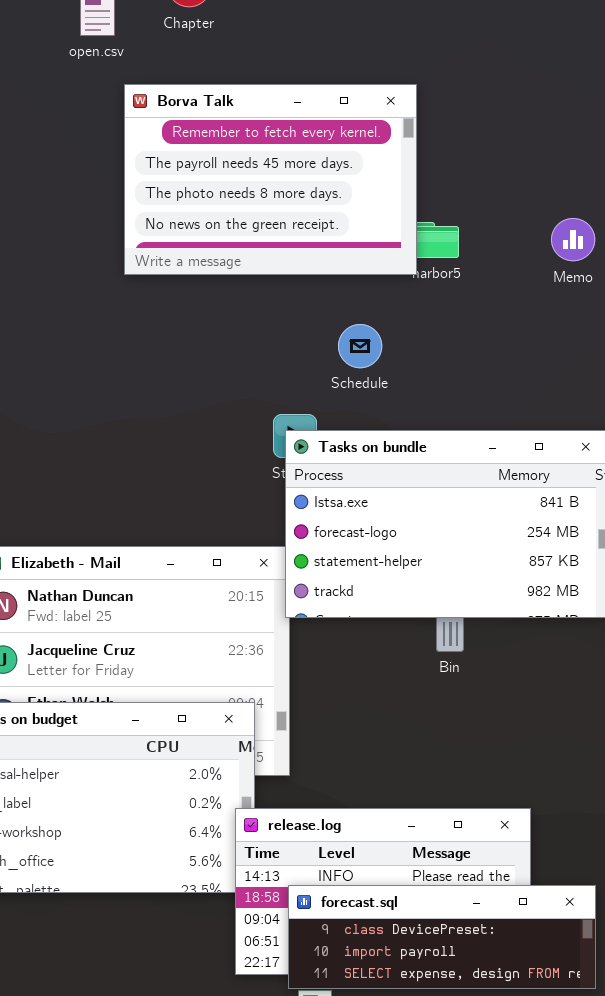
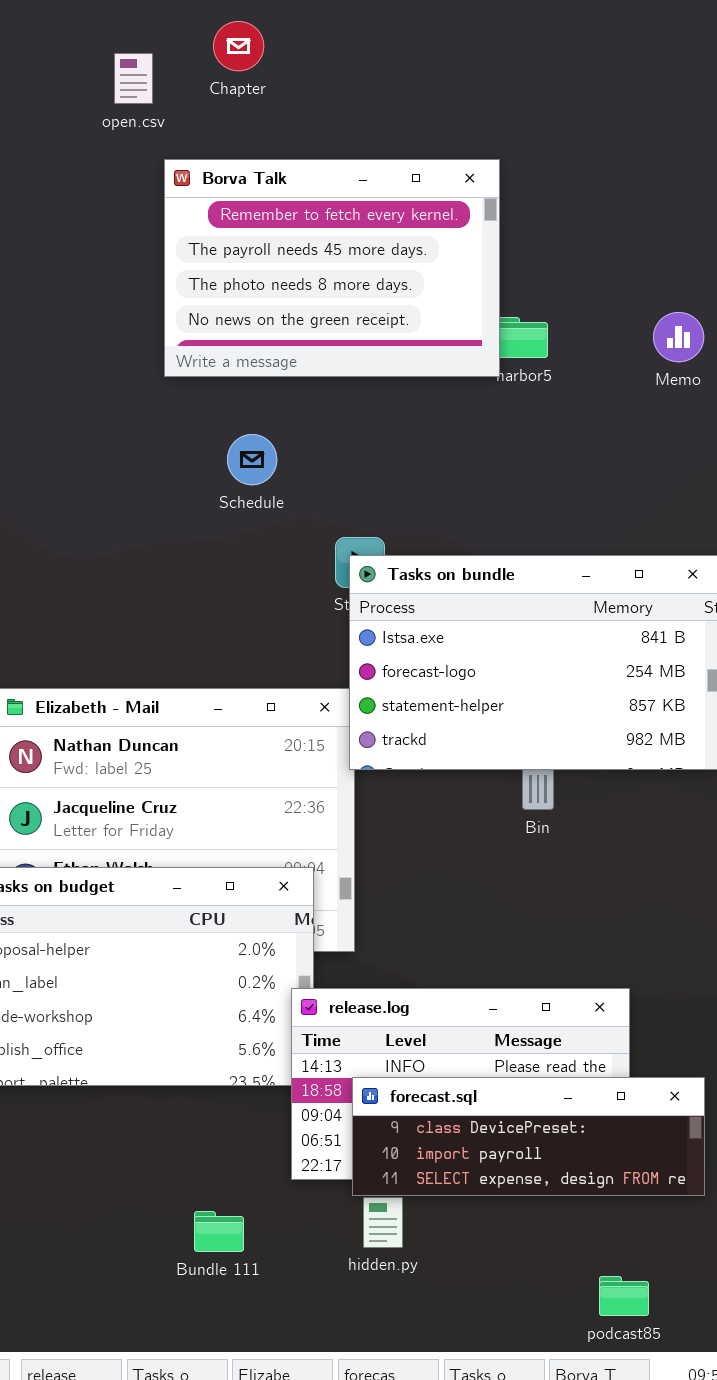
Schedule: [338,324,382,368] -> [227,434,277,485], moved

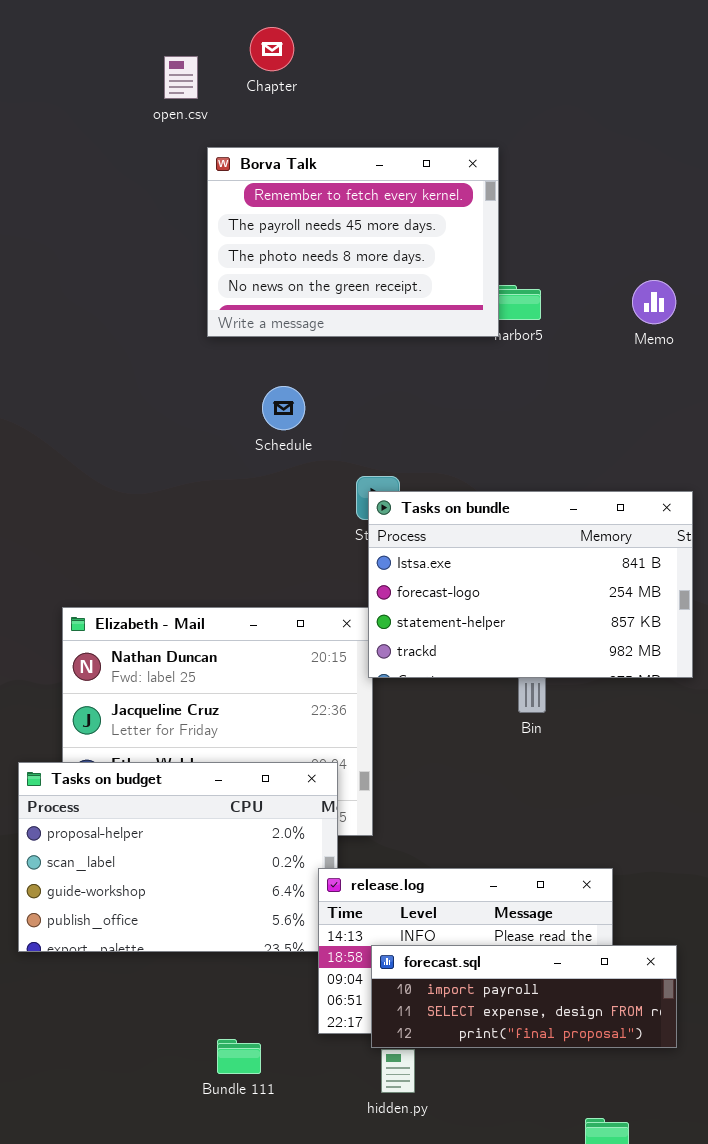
forecast.sql: [352,1077,705,1196] -> [371,945,677,1048], scrolled down 1 row
Bundle 111: [194,1211,244,1252] -> [217,1039,261,1074], moved

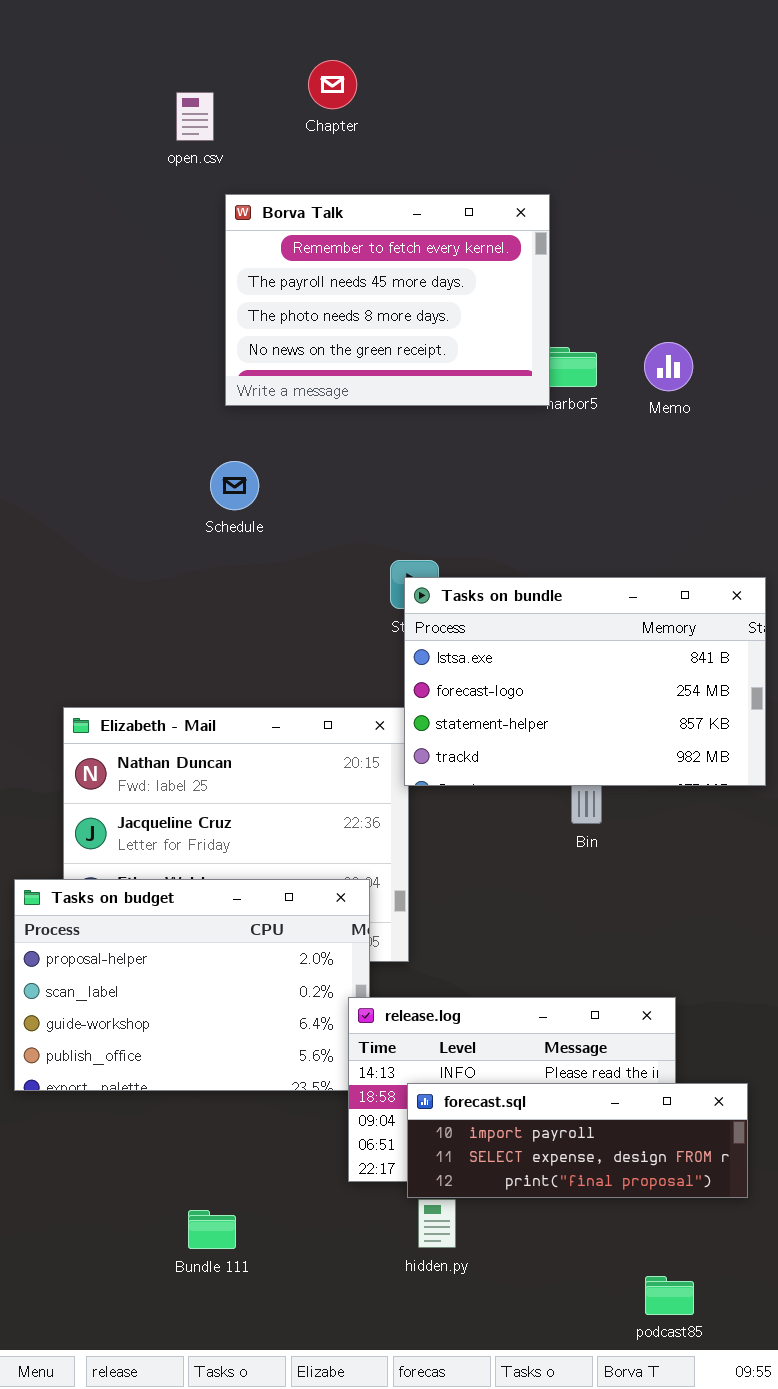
Chapter: [250,27,294,71] -> [308,60,357,109], moved
Memo: [632,280,676,324] -> [644,342,693,391], moved
Schedule: [262,386,305,430] -> [210,461,259,510], moved
Bundle 111: [217,1039,261,1074] -> [188,1210,236,1249], moved

